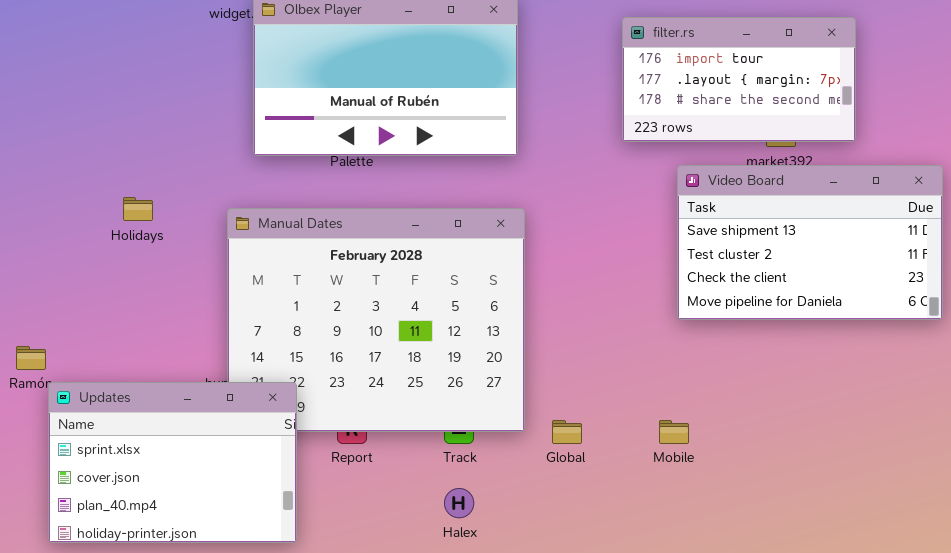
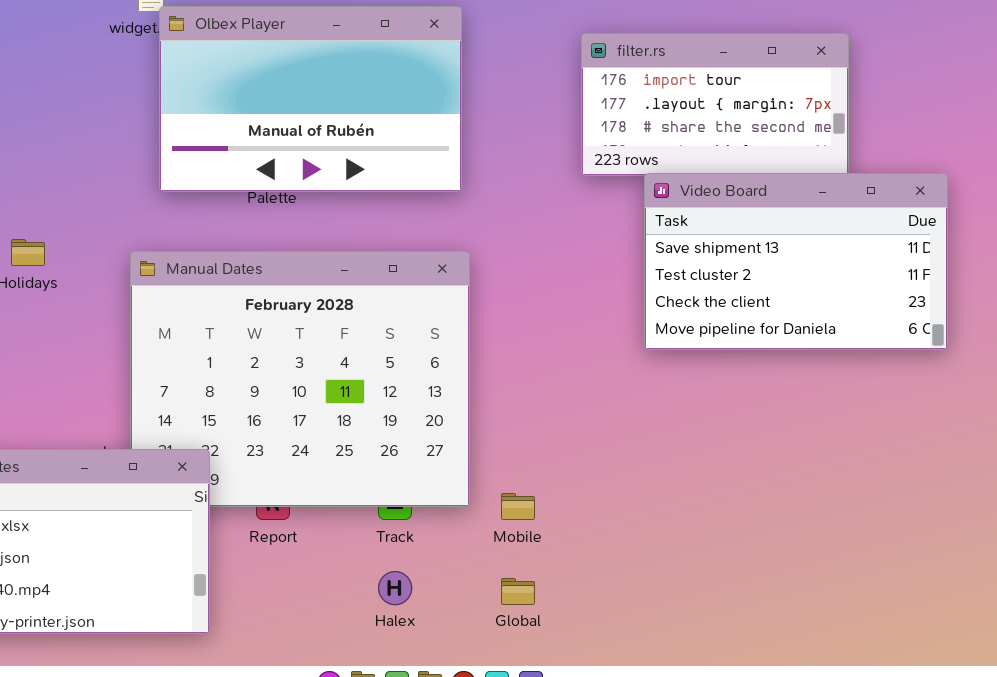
Video Board: [677,165,943,320] -> [644,173,948,350], moved
Global: [552,420,582,444] -> [501,578,535,605], moved
Mobile: [659,420,689,444] -> [501,493,535,520], moved

